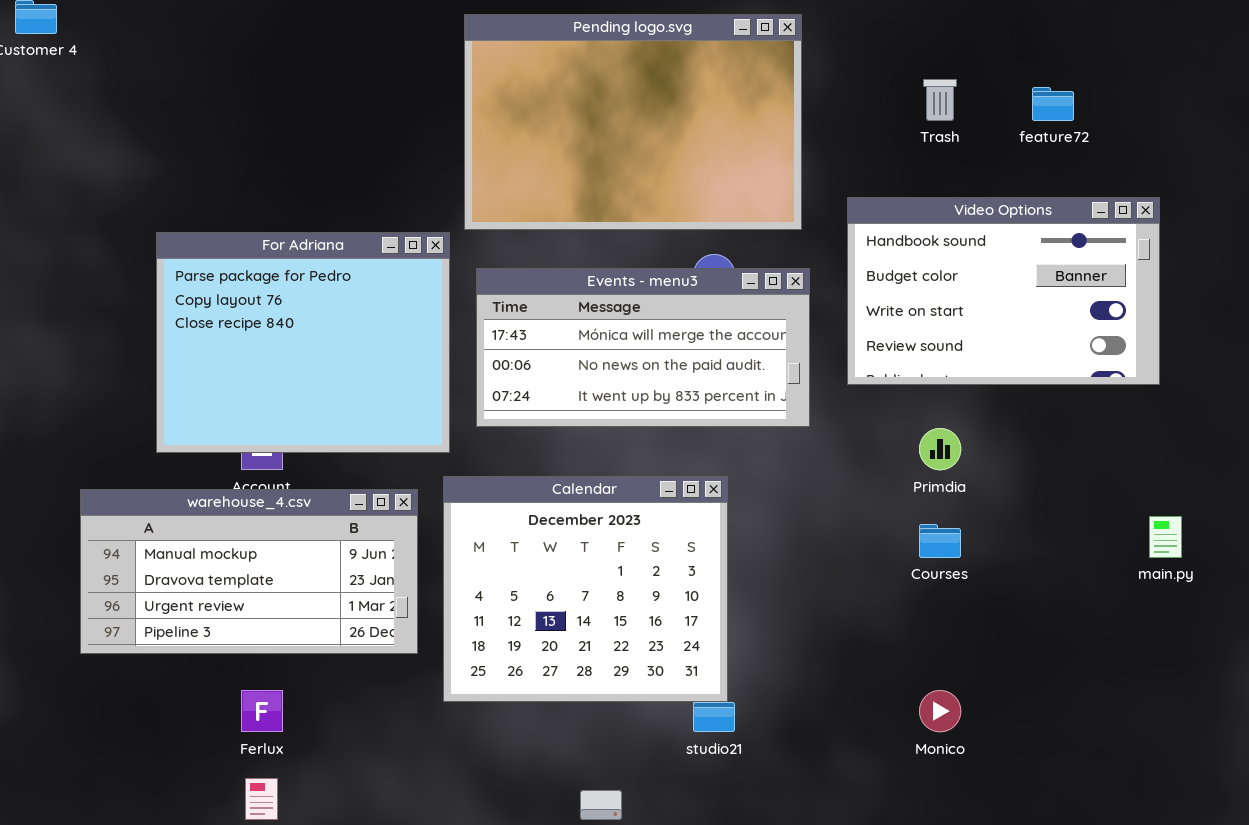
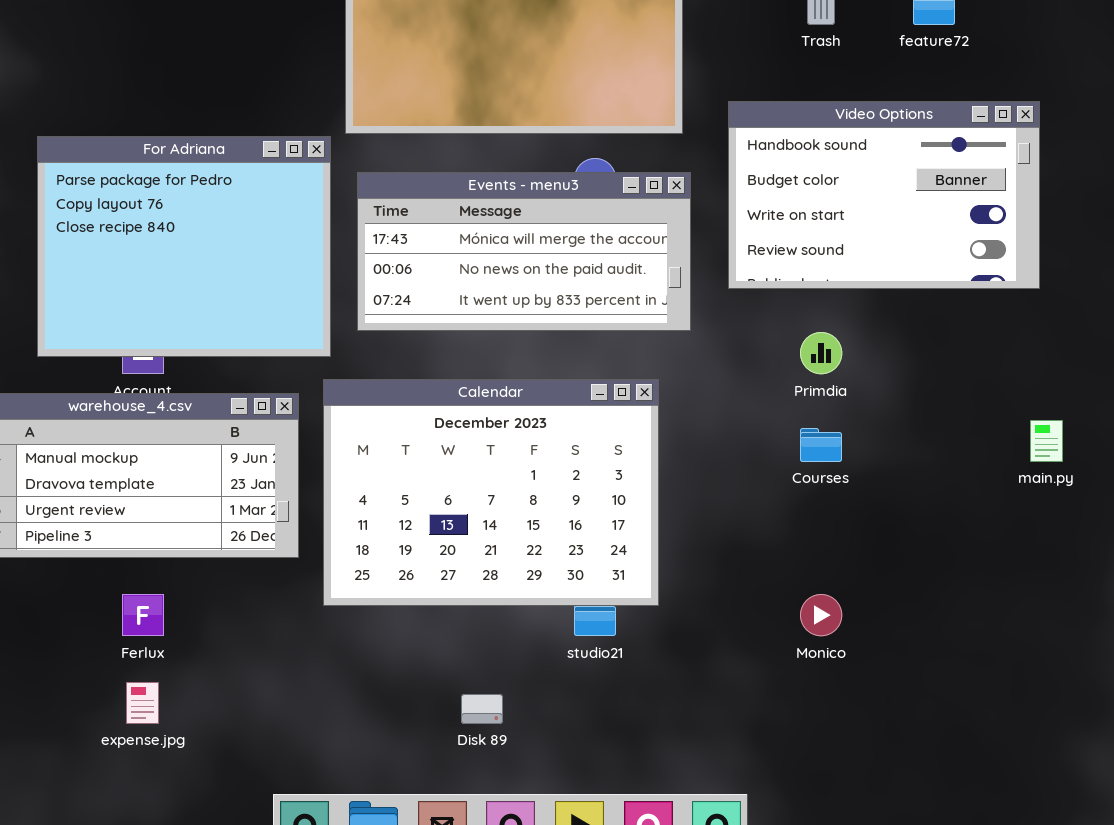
Calendar: [443,476,728,702] -> [323,379,659,606], resized

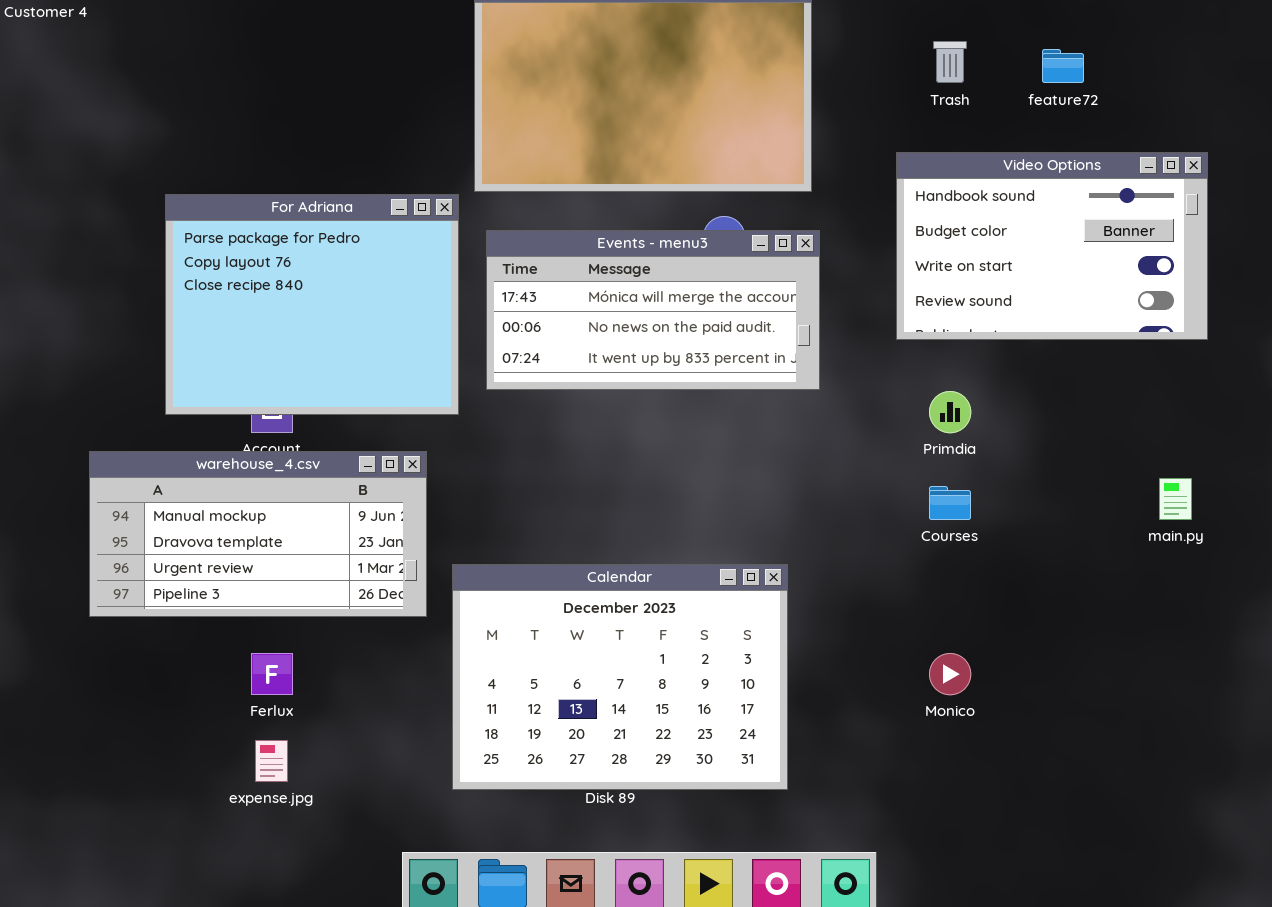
Video Options: [728,101,1040,289] -> [896,152,1208,340], moved
Calendar: [323,379,659,606] -> [452,564,788,790], moved

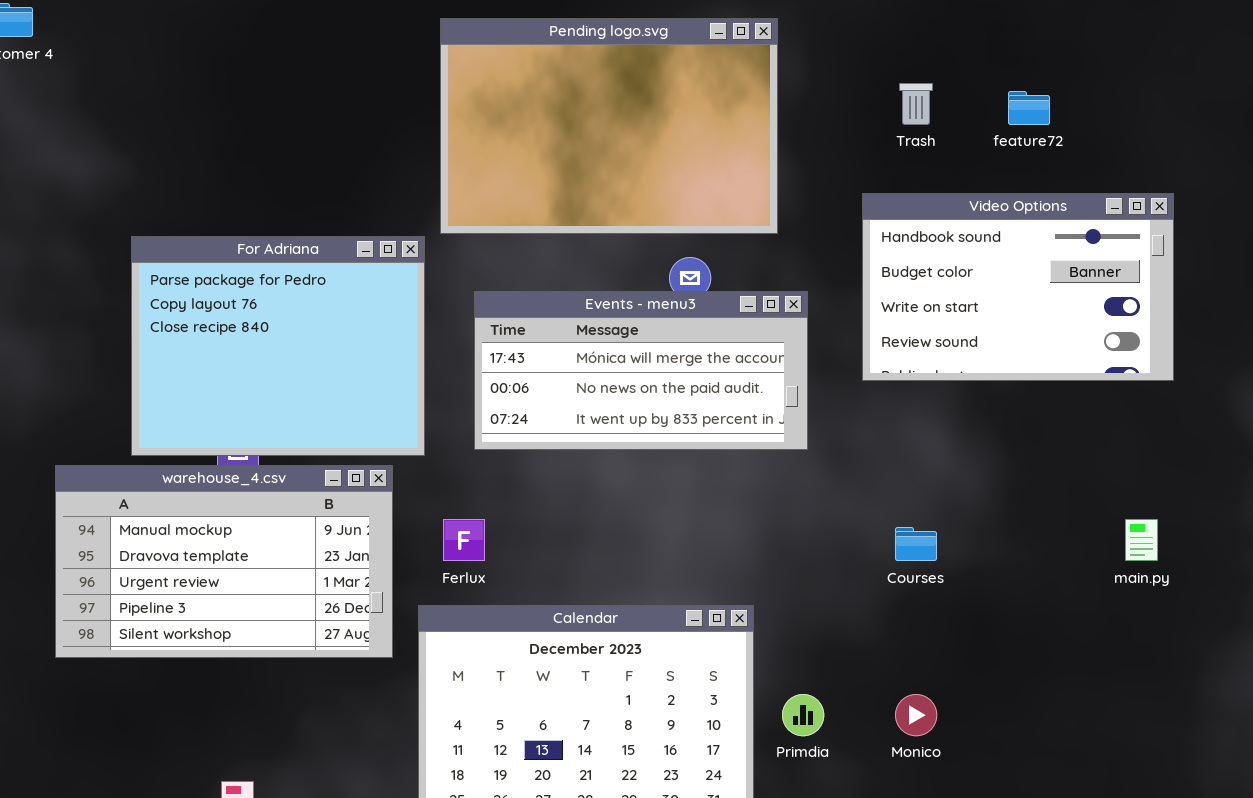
Events - menu3: [486,230,820,390] -> [474,291,808,450], moved
Primdia: [929,391,971,433] -> [782,694,824,736], moved
warehouse_4.csv: [89,451,427,617] -> [55,465,393,658], resized
Ferlux: [251,653,293,695] -> [443,519,485,561], moved

